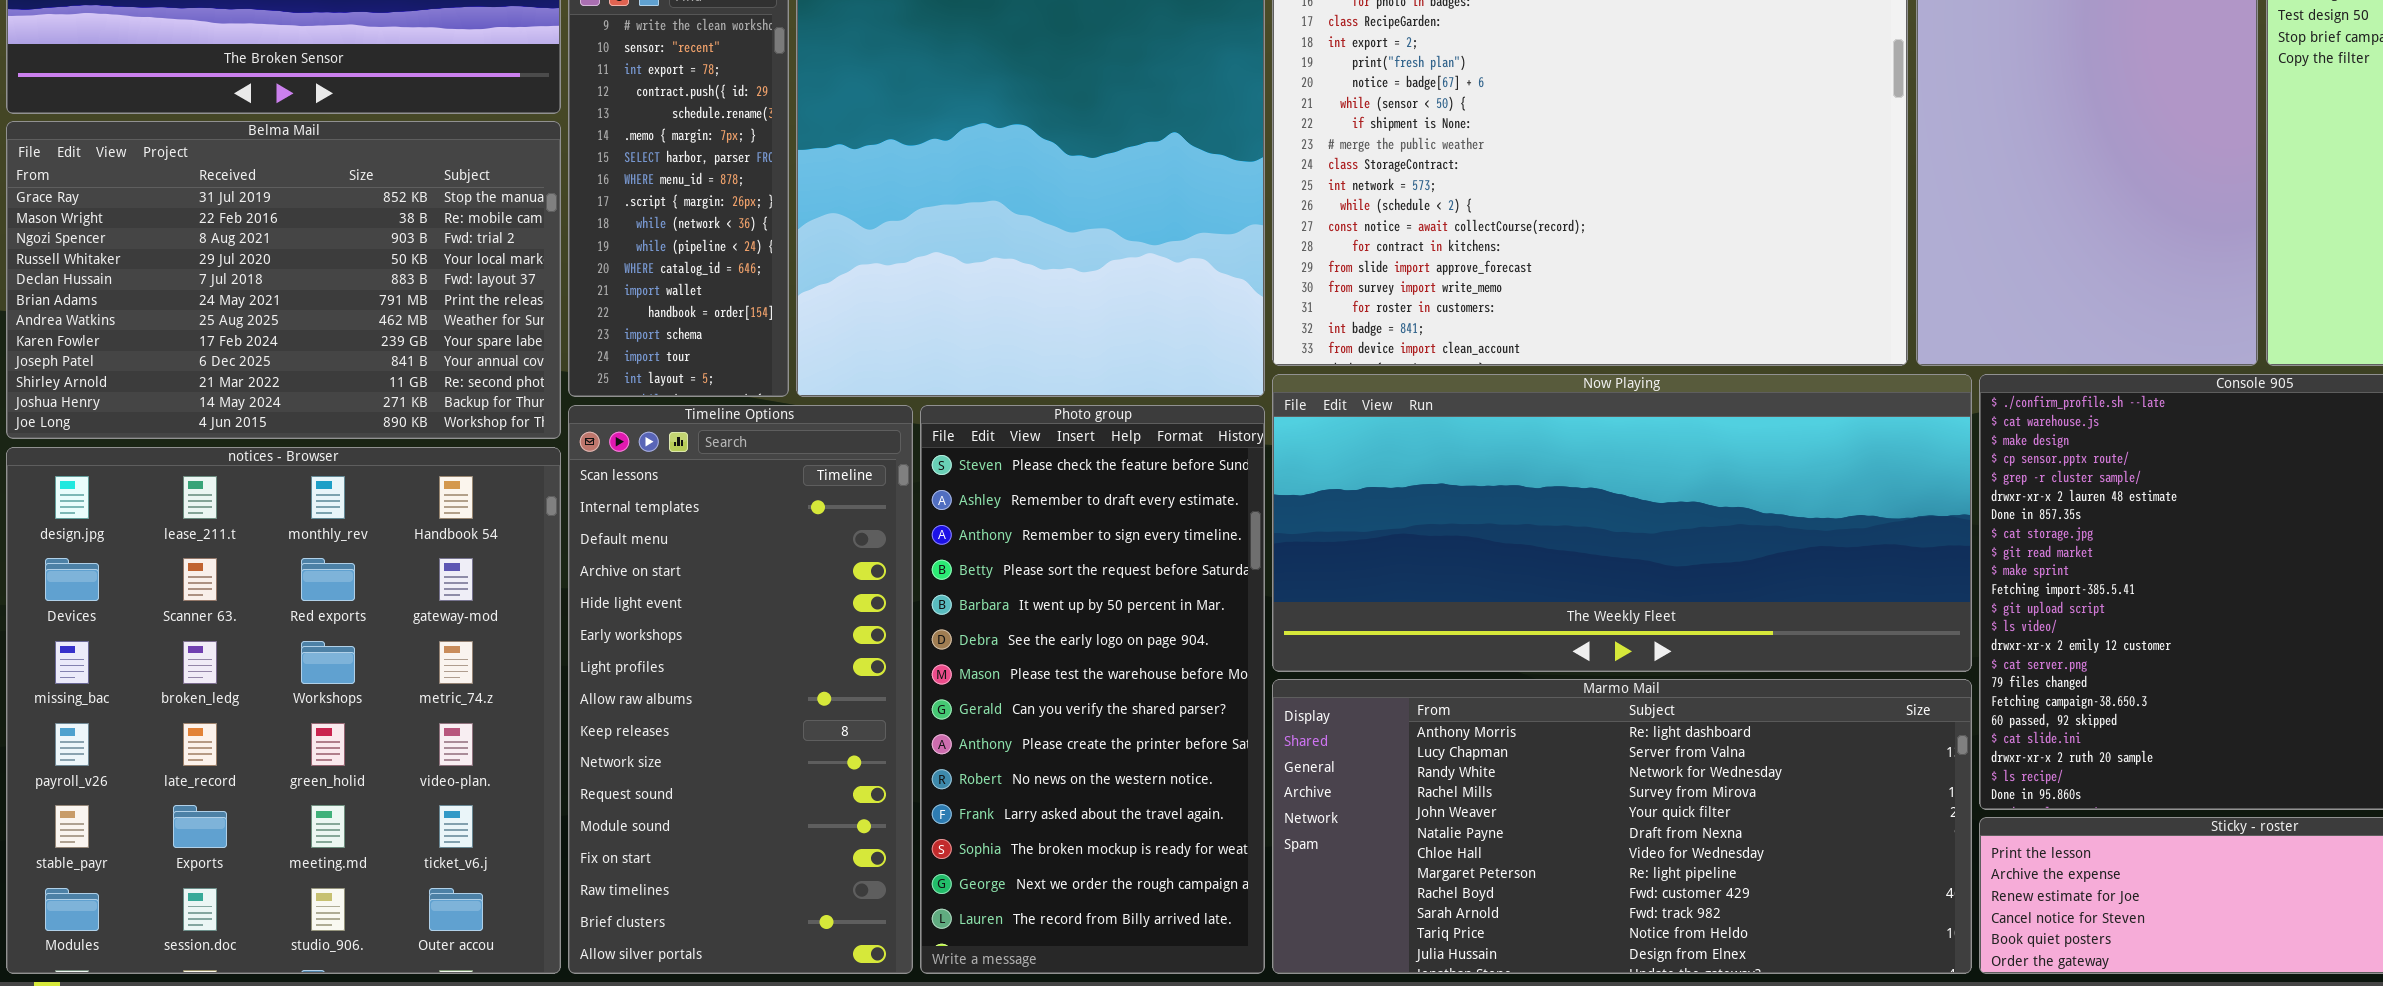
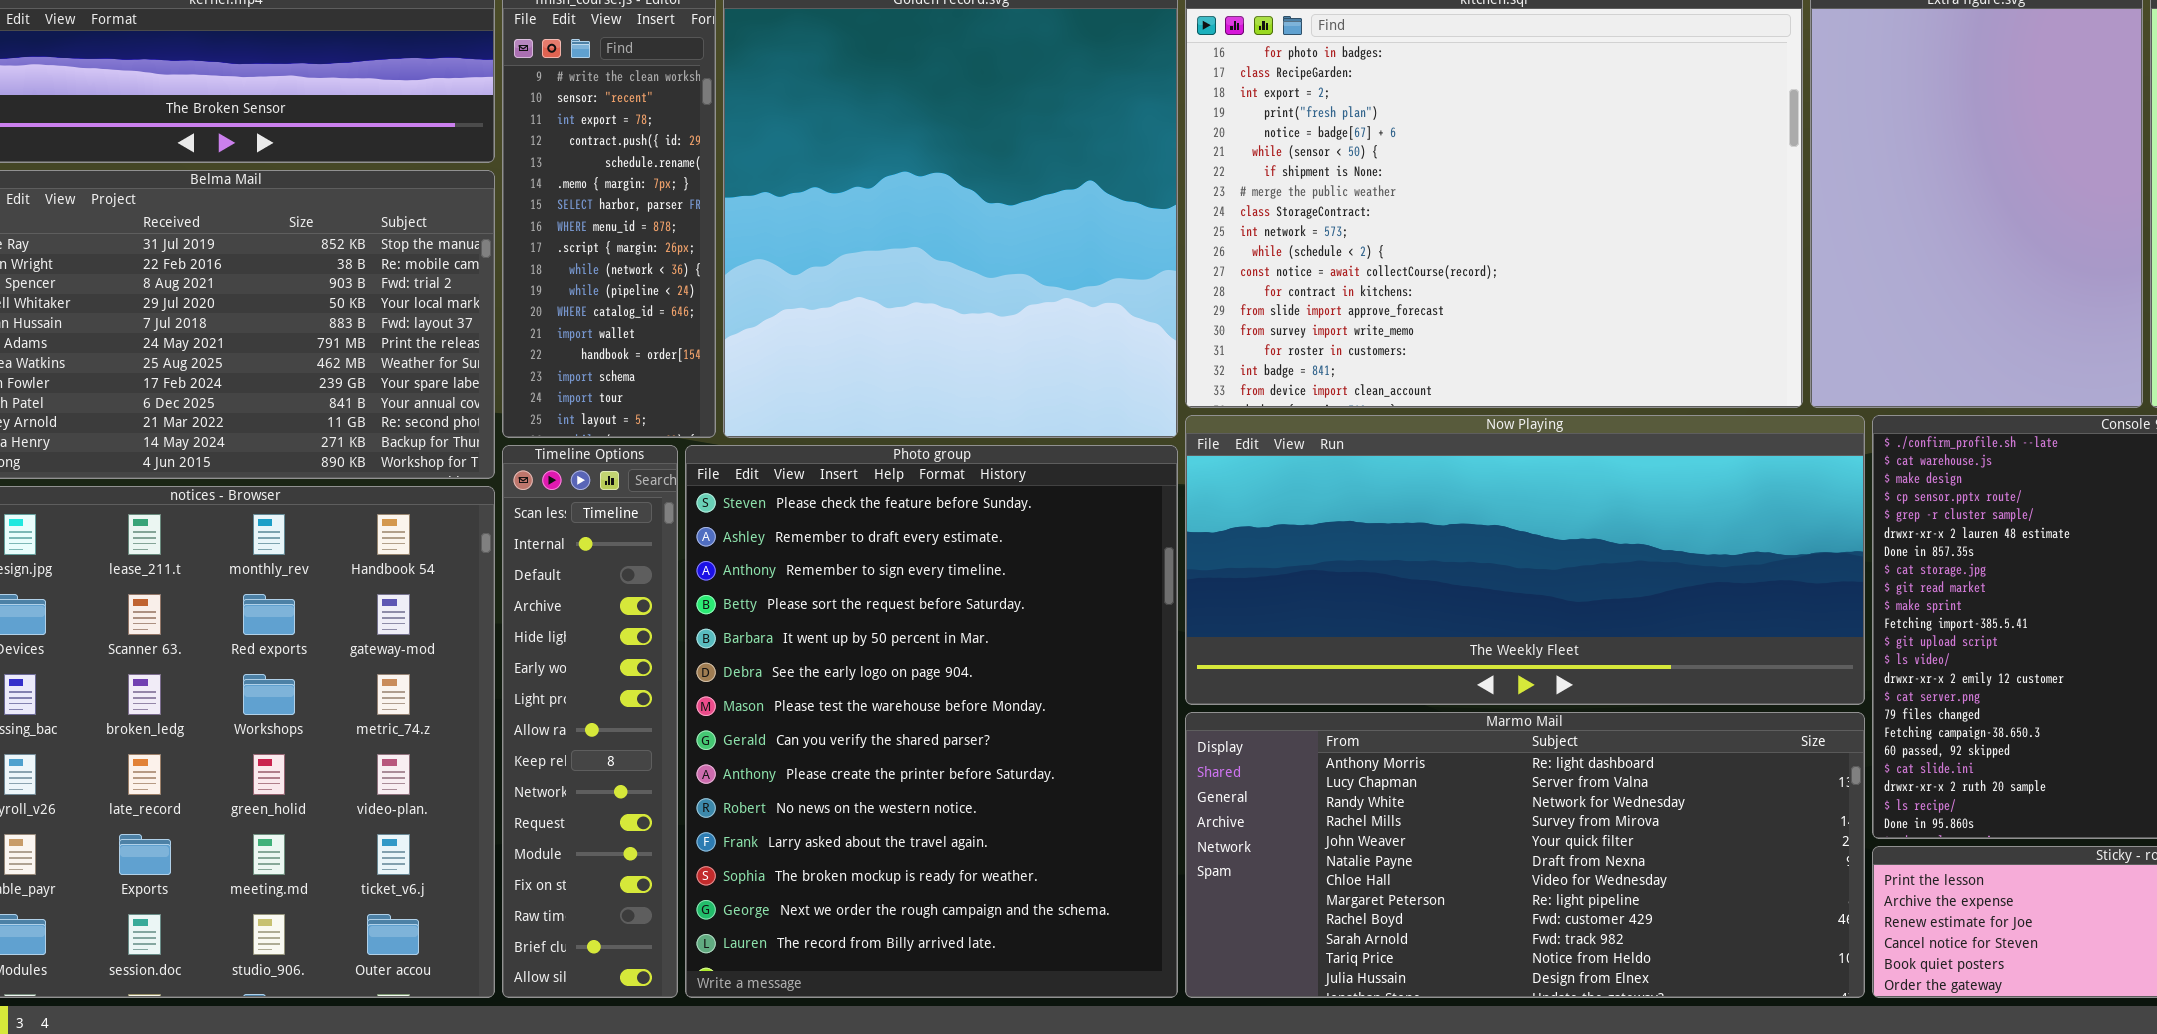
Timeline Options: [568,405,913,974] -> [502,445,678,998], resized
Photo group: [920,405,1265,974] -> [685,445,1178,998], resized

